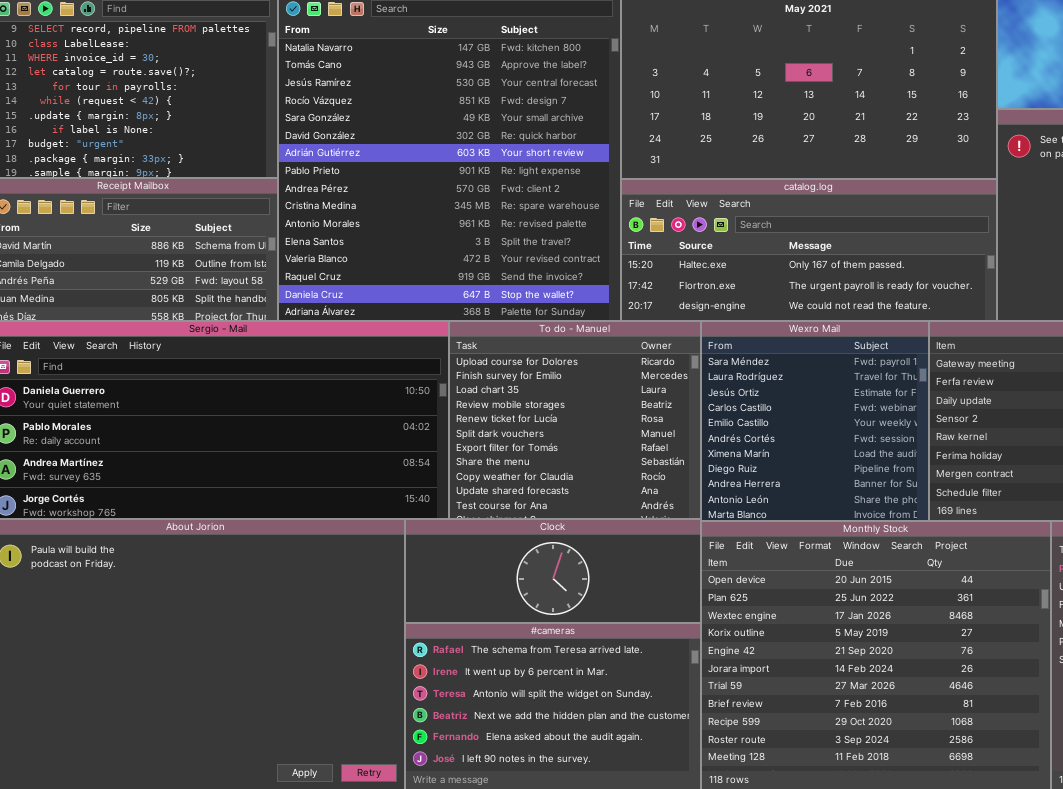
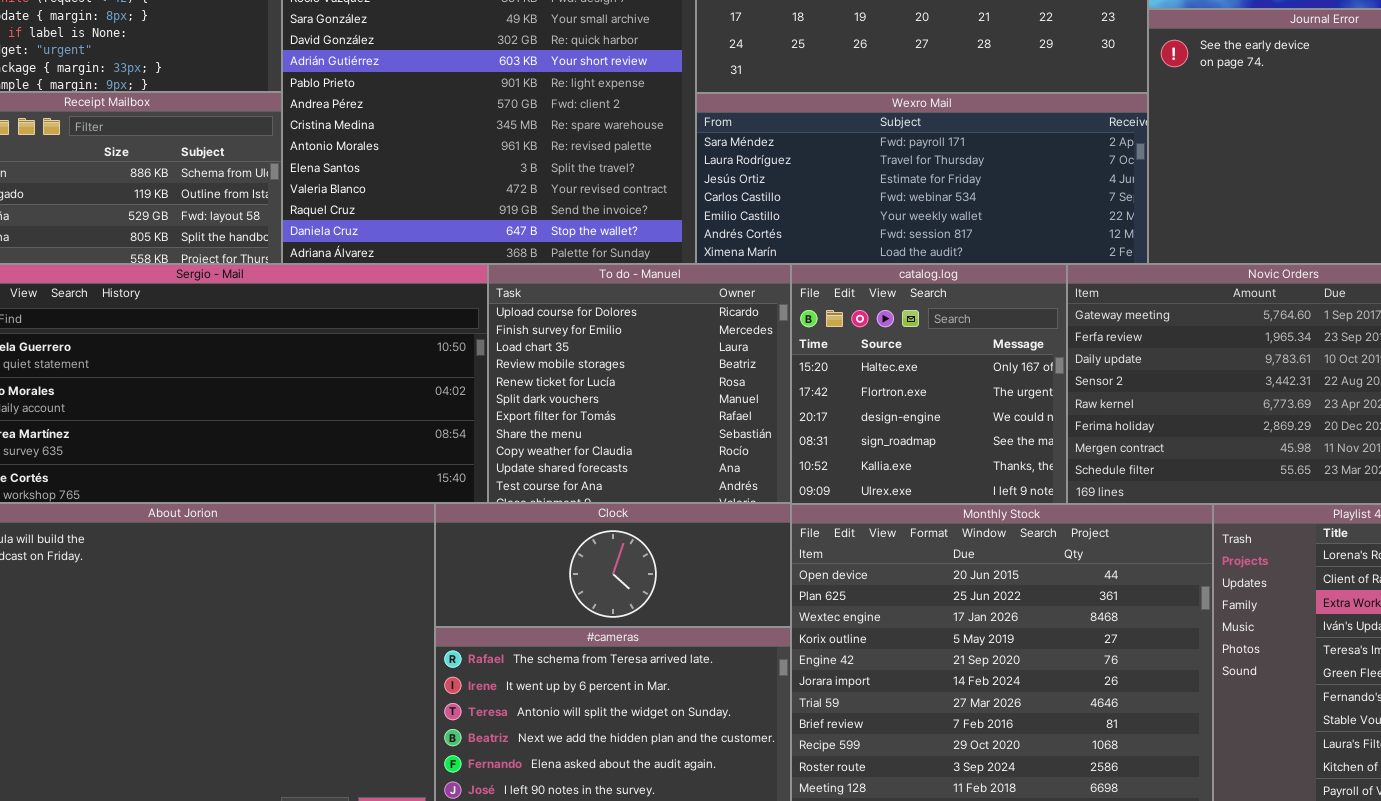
catalog.log: [621,179,997,321] -> [791,264,1067,504], moved, resized
Wexro Mail: [701,321,929,521] -> [696,93,1148,264], moved, resized

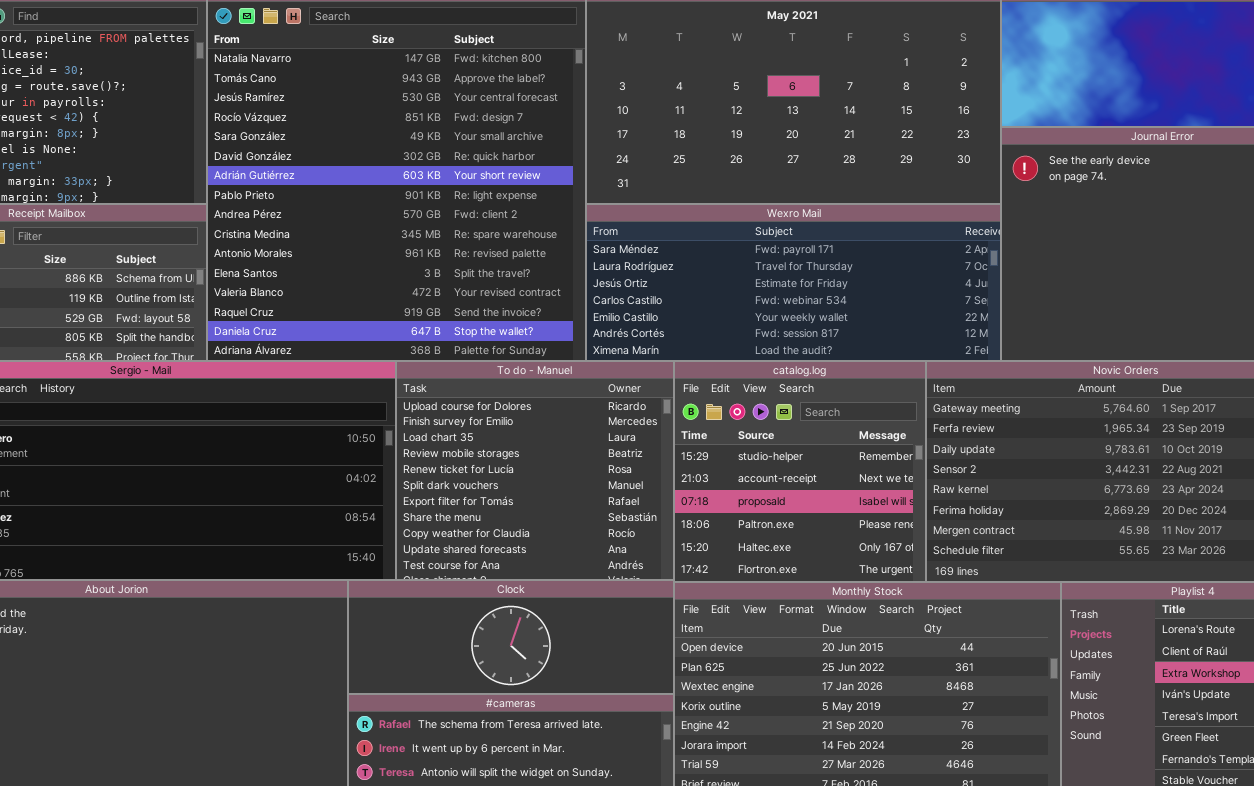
catalog.log: [791,264,1067,504] -> [674,361,926,582], scrolled up 4 rows

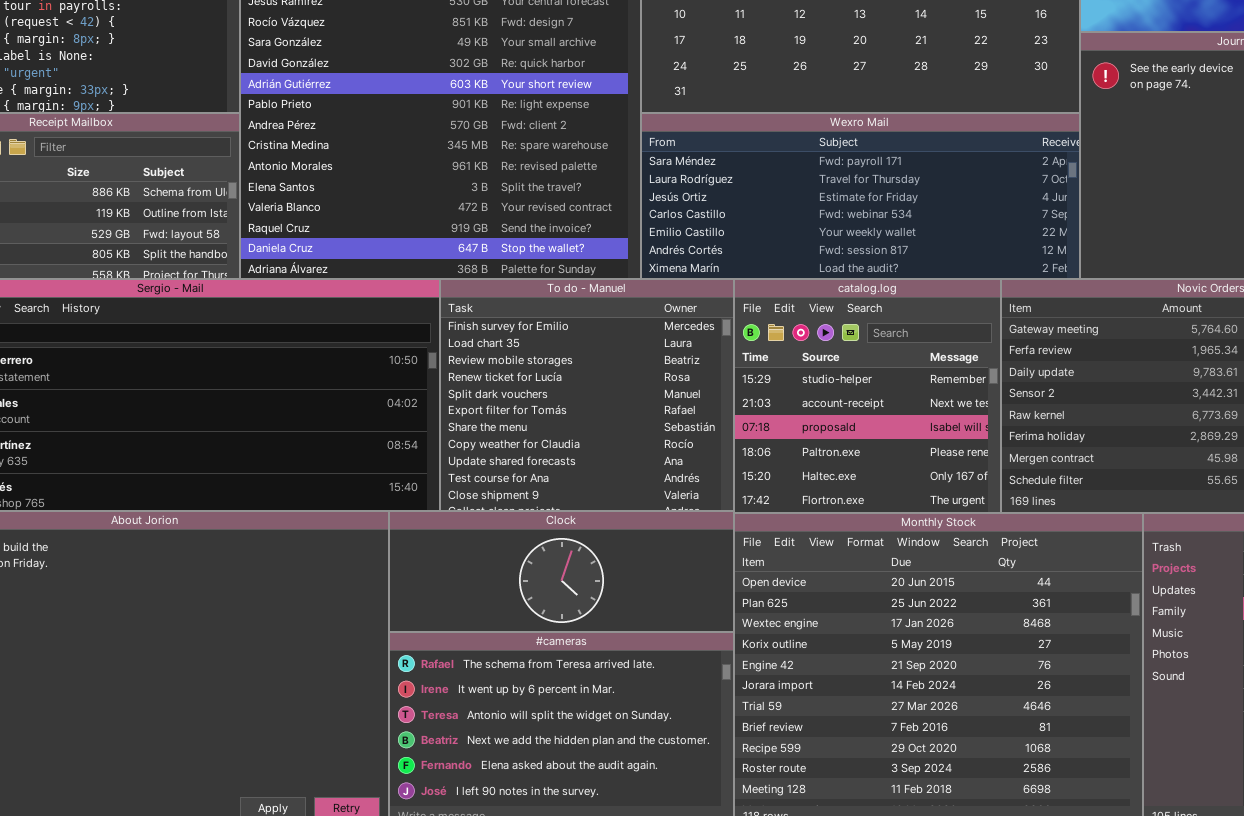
To do - Manuel: [396,361,674,580] -> [440,279,734,511], scrolled down 1 row

